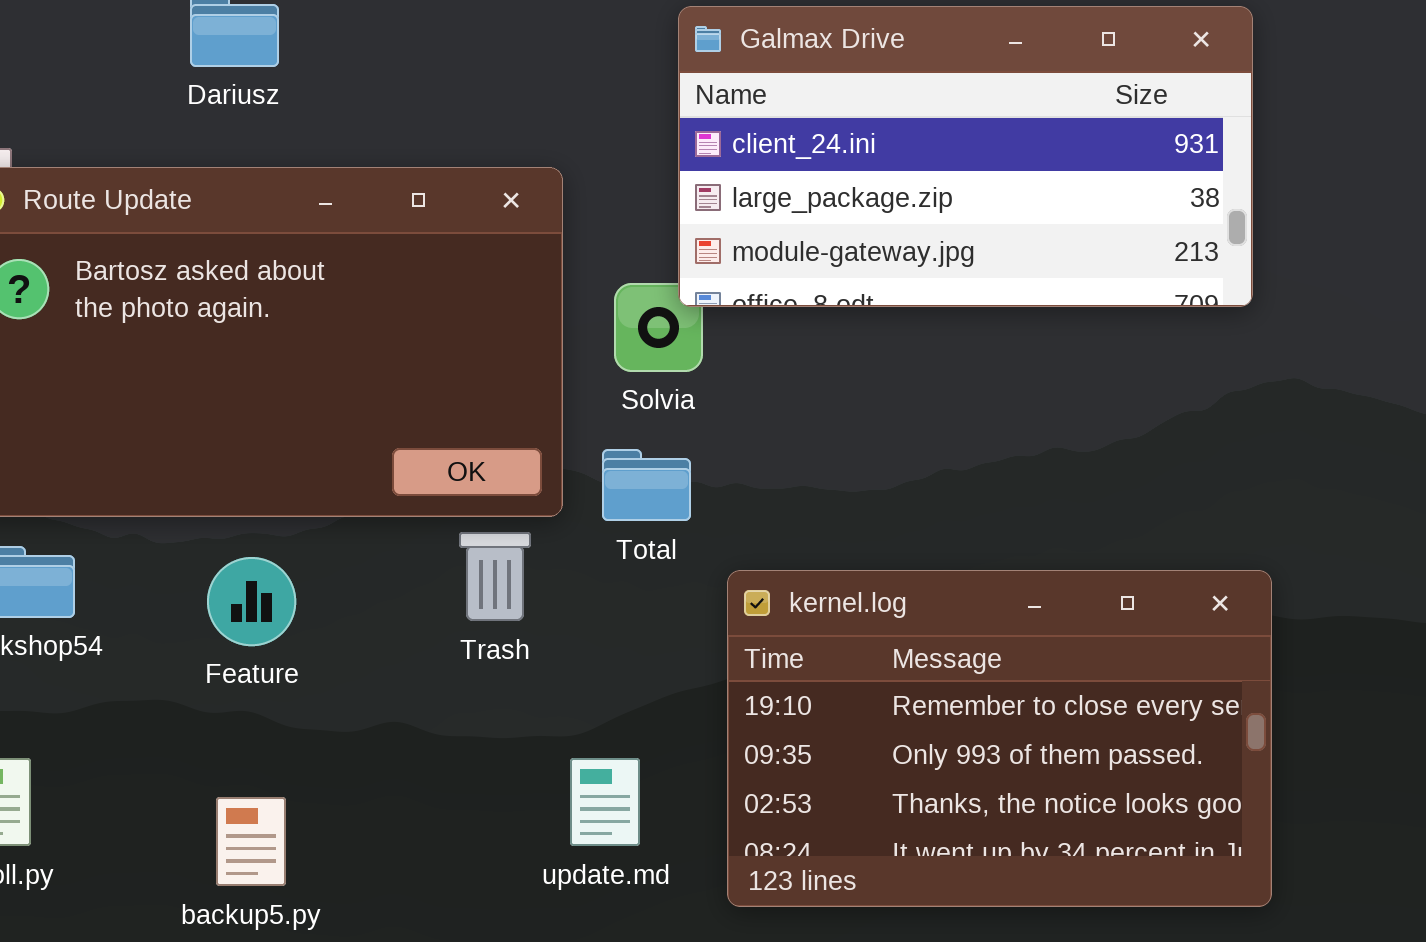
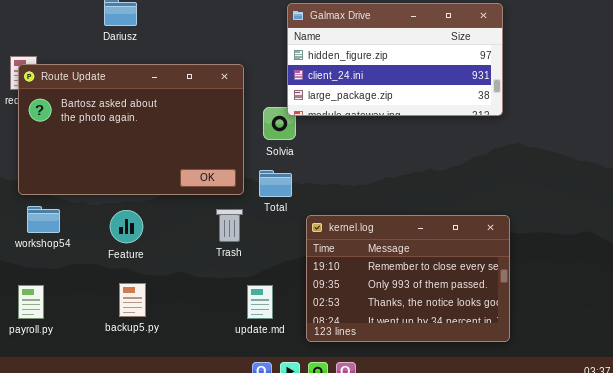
Galmax Drive: [678,6,1253,307] -> [287,3,503,116], scrolled up 1 row
Trash: [459,532,531,621] -> [216,209,243,242], moved
backup5.py: [216,797,286,886] -> [119,283,146,317], moved

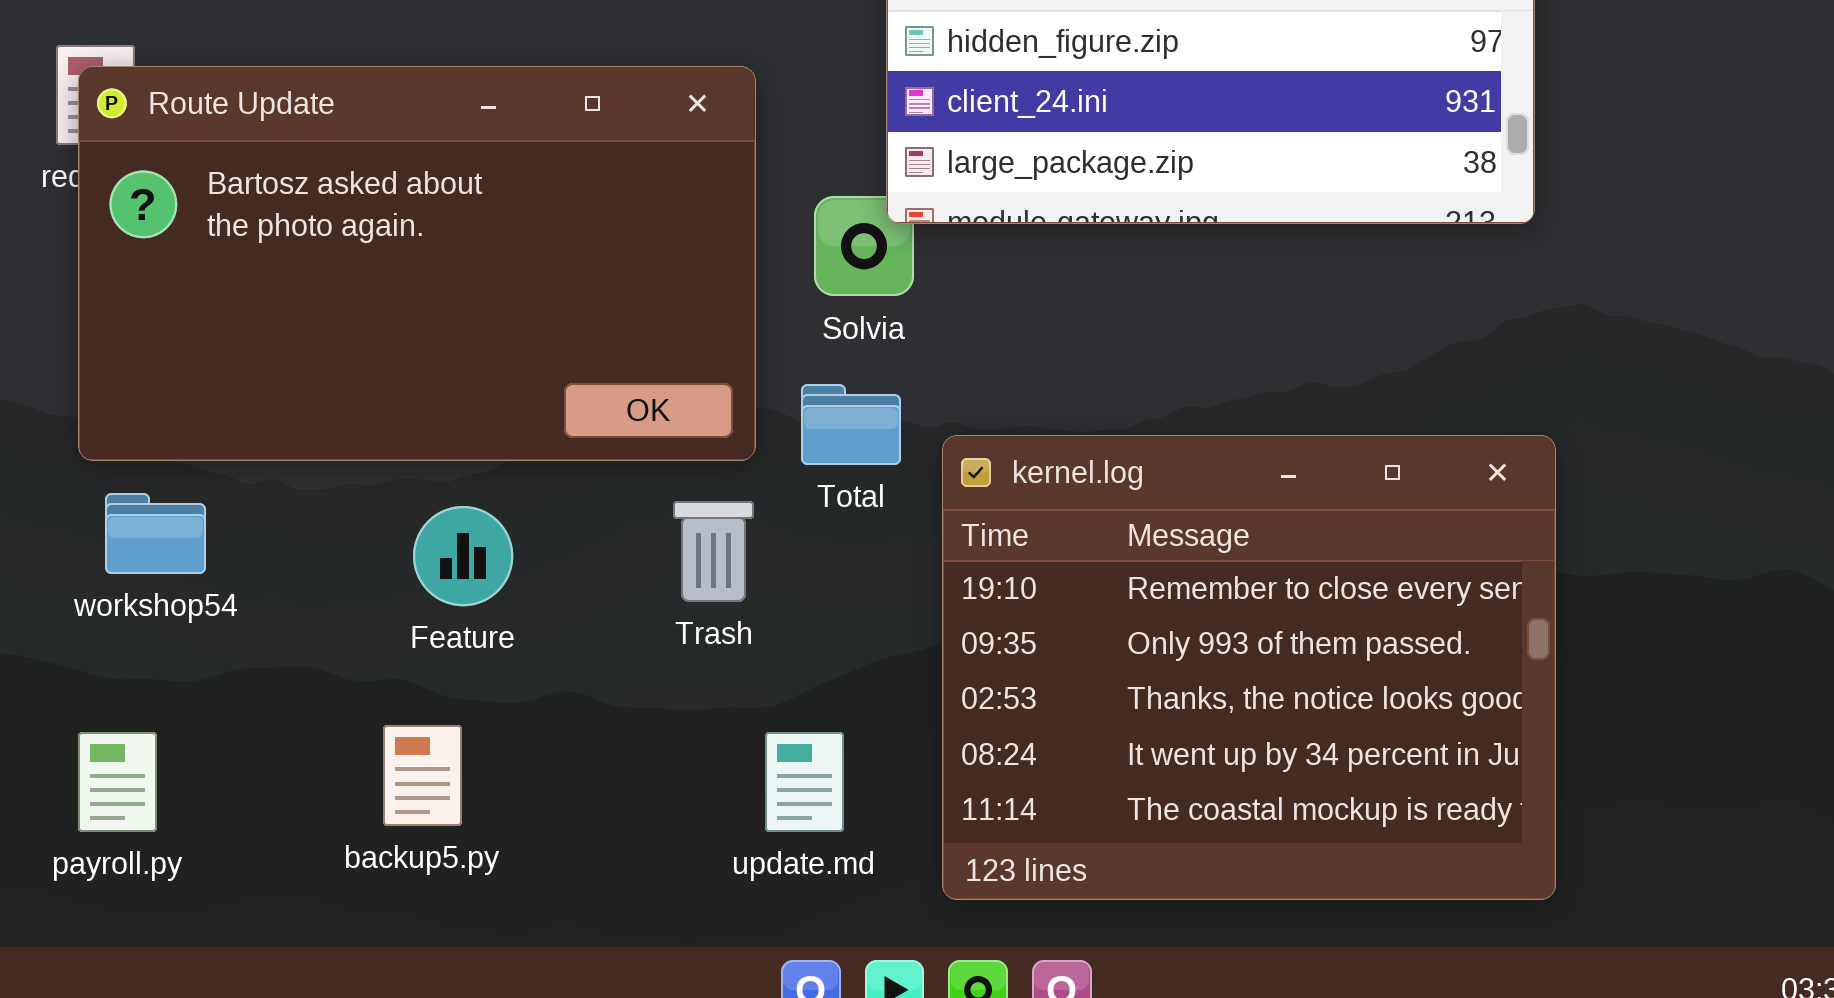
Feature: [110,210,143,243] -> [413,506,513,606], moved
kernel.log: [306,215,510,342] -> [942,435,1556,900], resized

